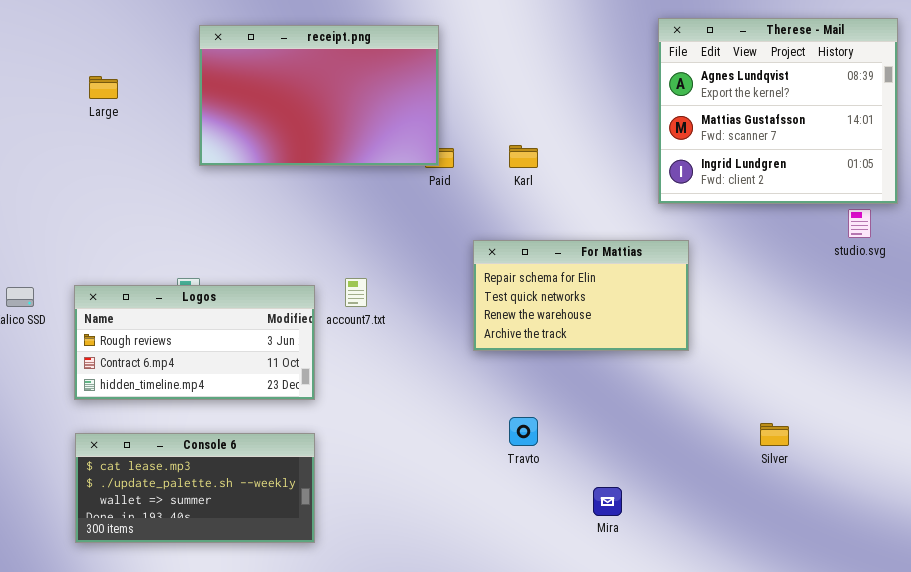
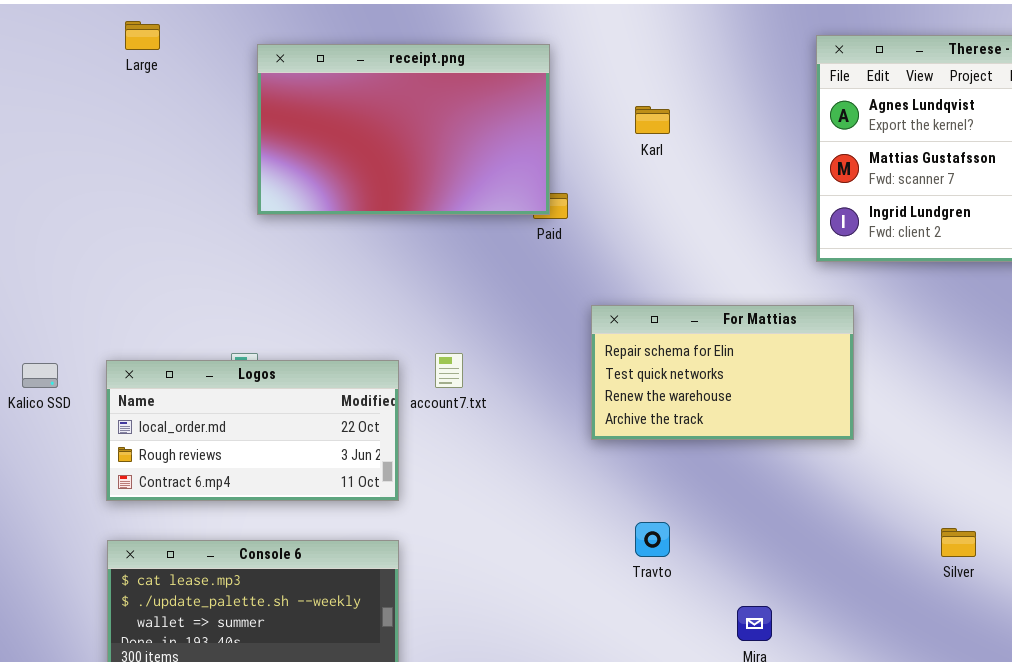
Large: [89,76,118,99] -> [125,21,160,50], moved
Karl: [509,145,538,168] -> [635,106,670,134], moved
Logos: [74,285,315,400] -> [106,360,399,501], scrolled up 1 row

